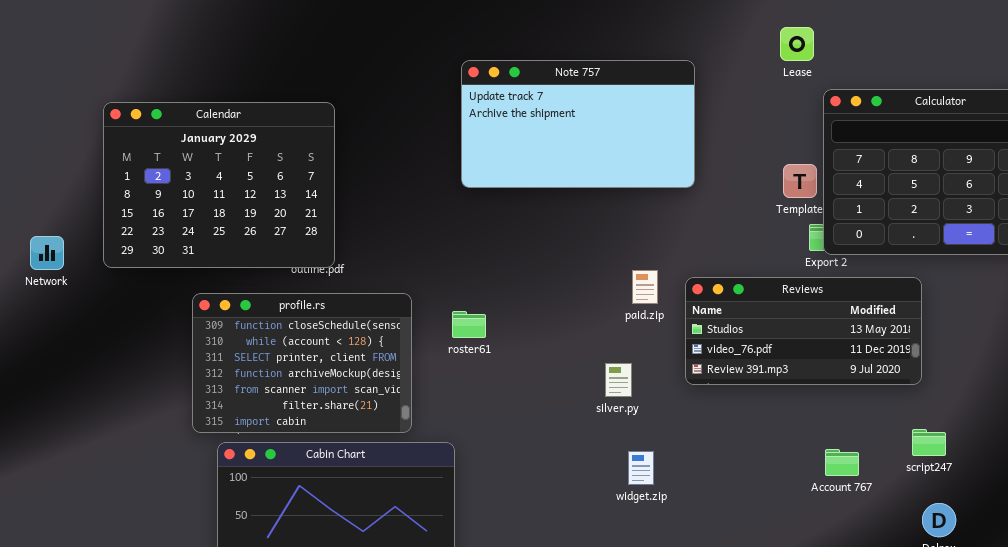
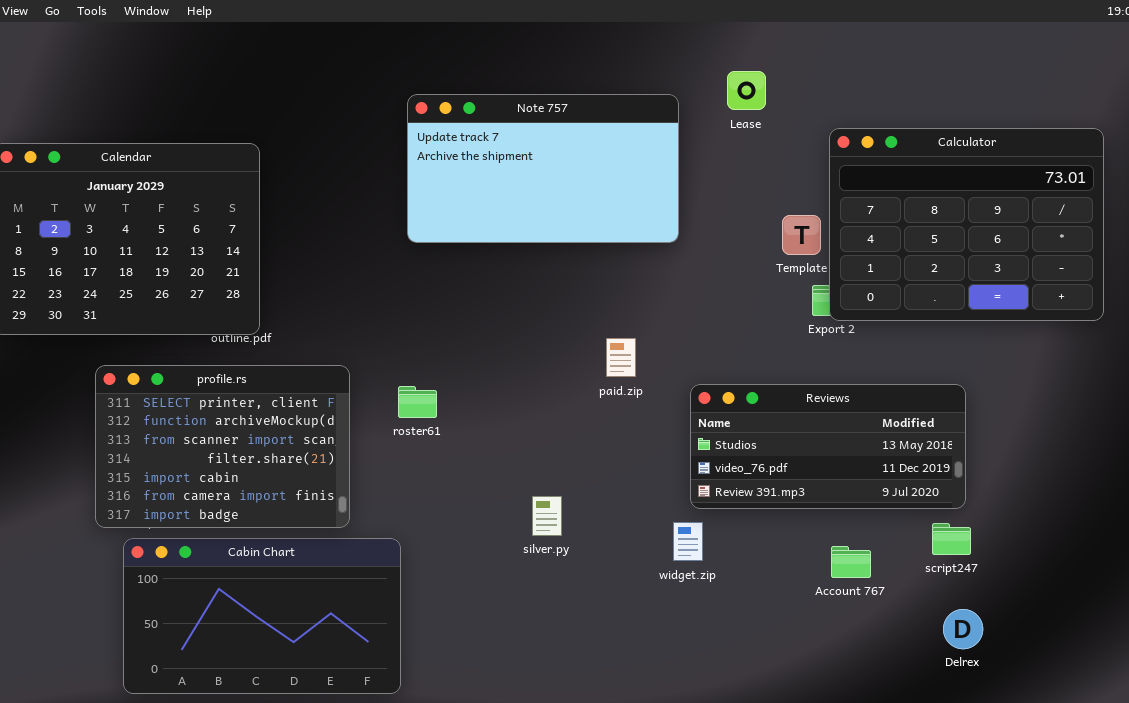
Lease: [780,27,814,61] -> [727,71,766,110], moved
Reviews: [685,277,922,385] -> [690,384,966,509], moved
profile.rs: [192,293,412,433] -> [95,365,350,528], scrolled down 2 rows
silver.py: [605,363,632,397] -> [532,496,562,536], moved
widget.zip: [628,451,654,485] -> [673,522,703,561], moved

